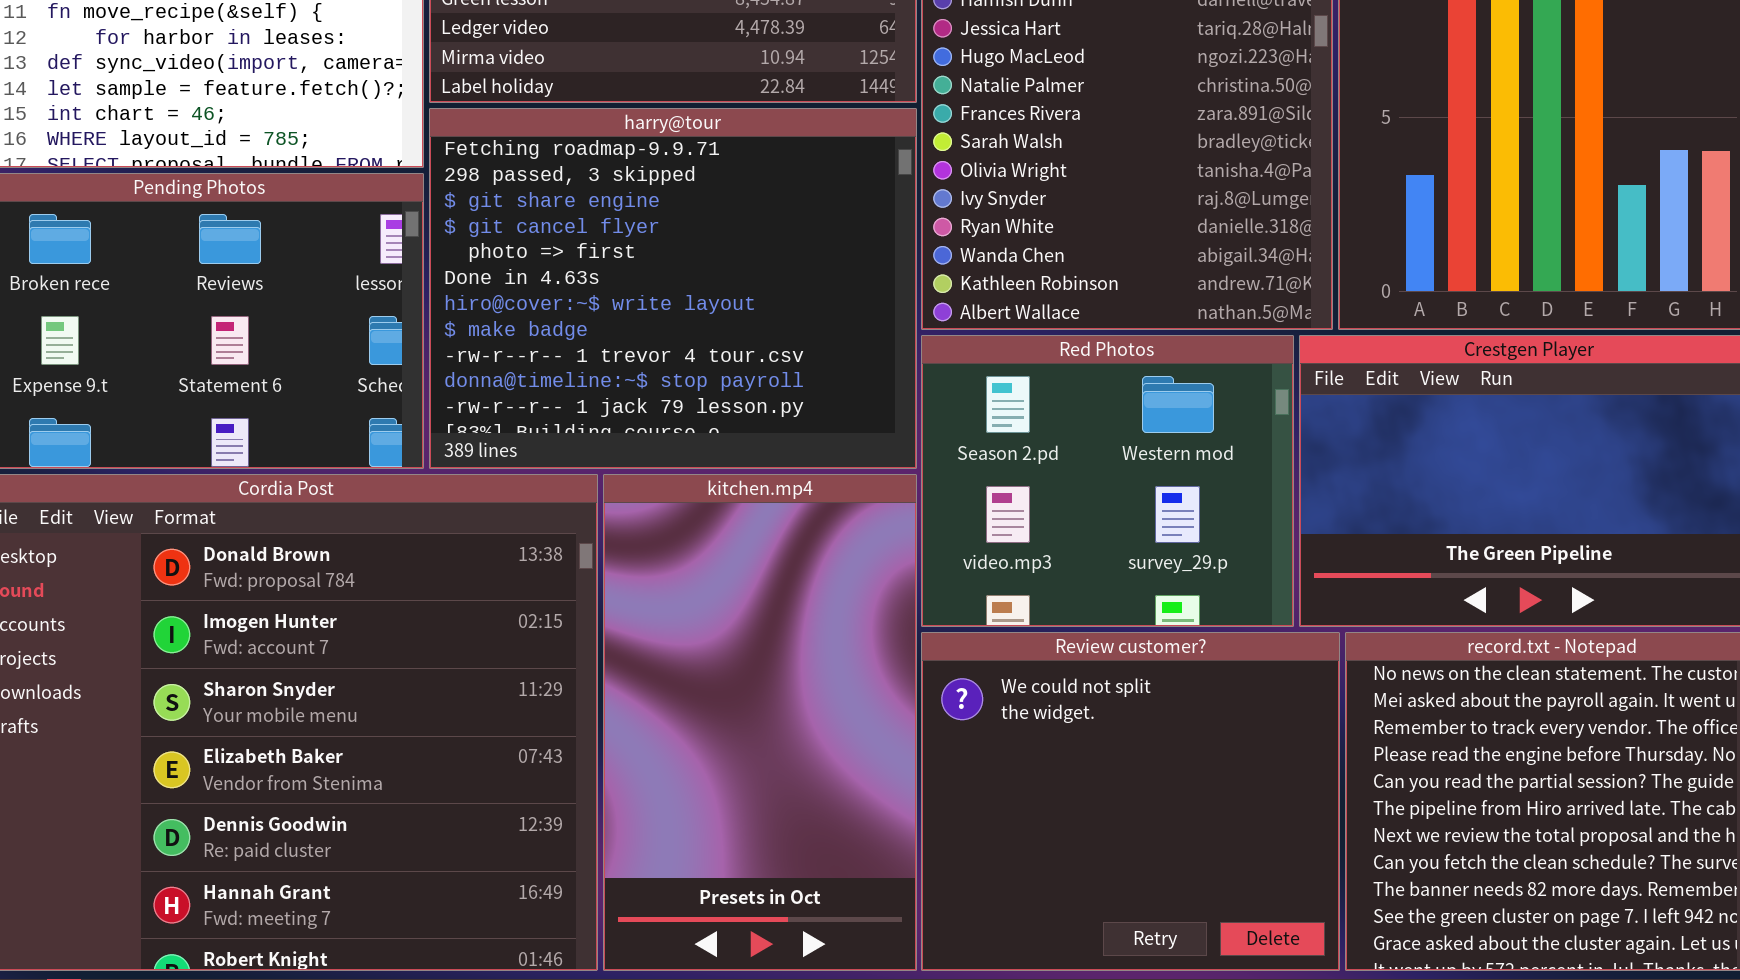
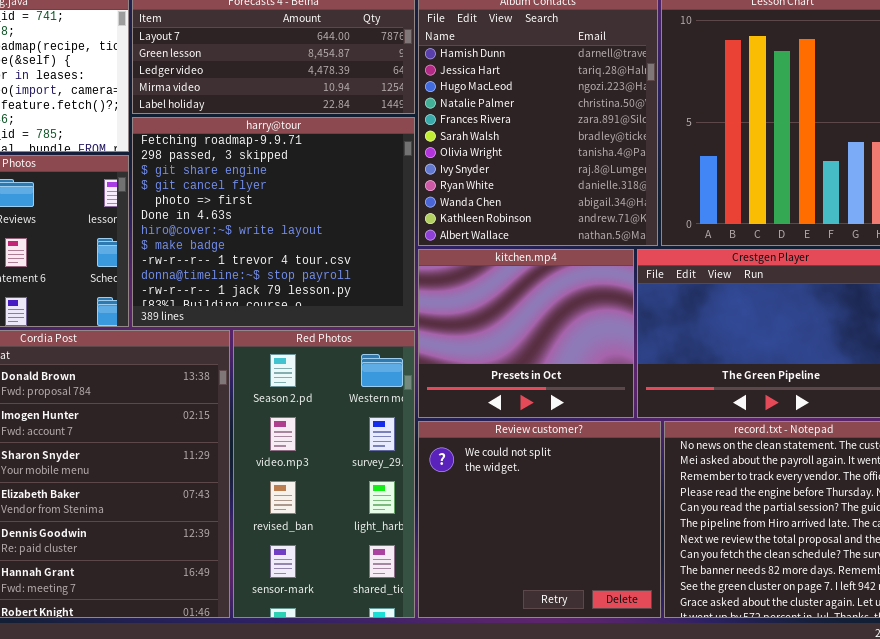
Red Photos: [921,335,1294,627] -> [233,330,415,618], moved, resized
kitchen.mp4: [603,474,917,971] -> [418,249,634,418], moved, resized

